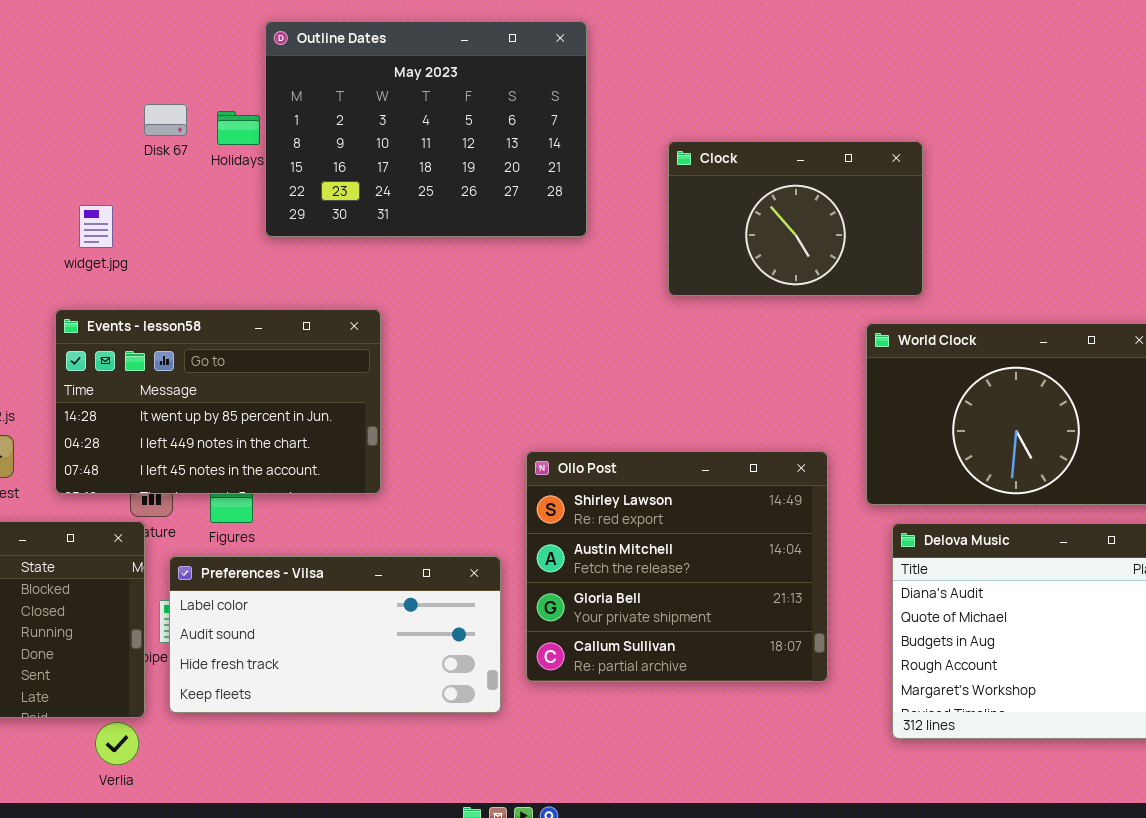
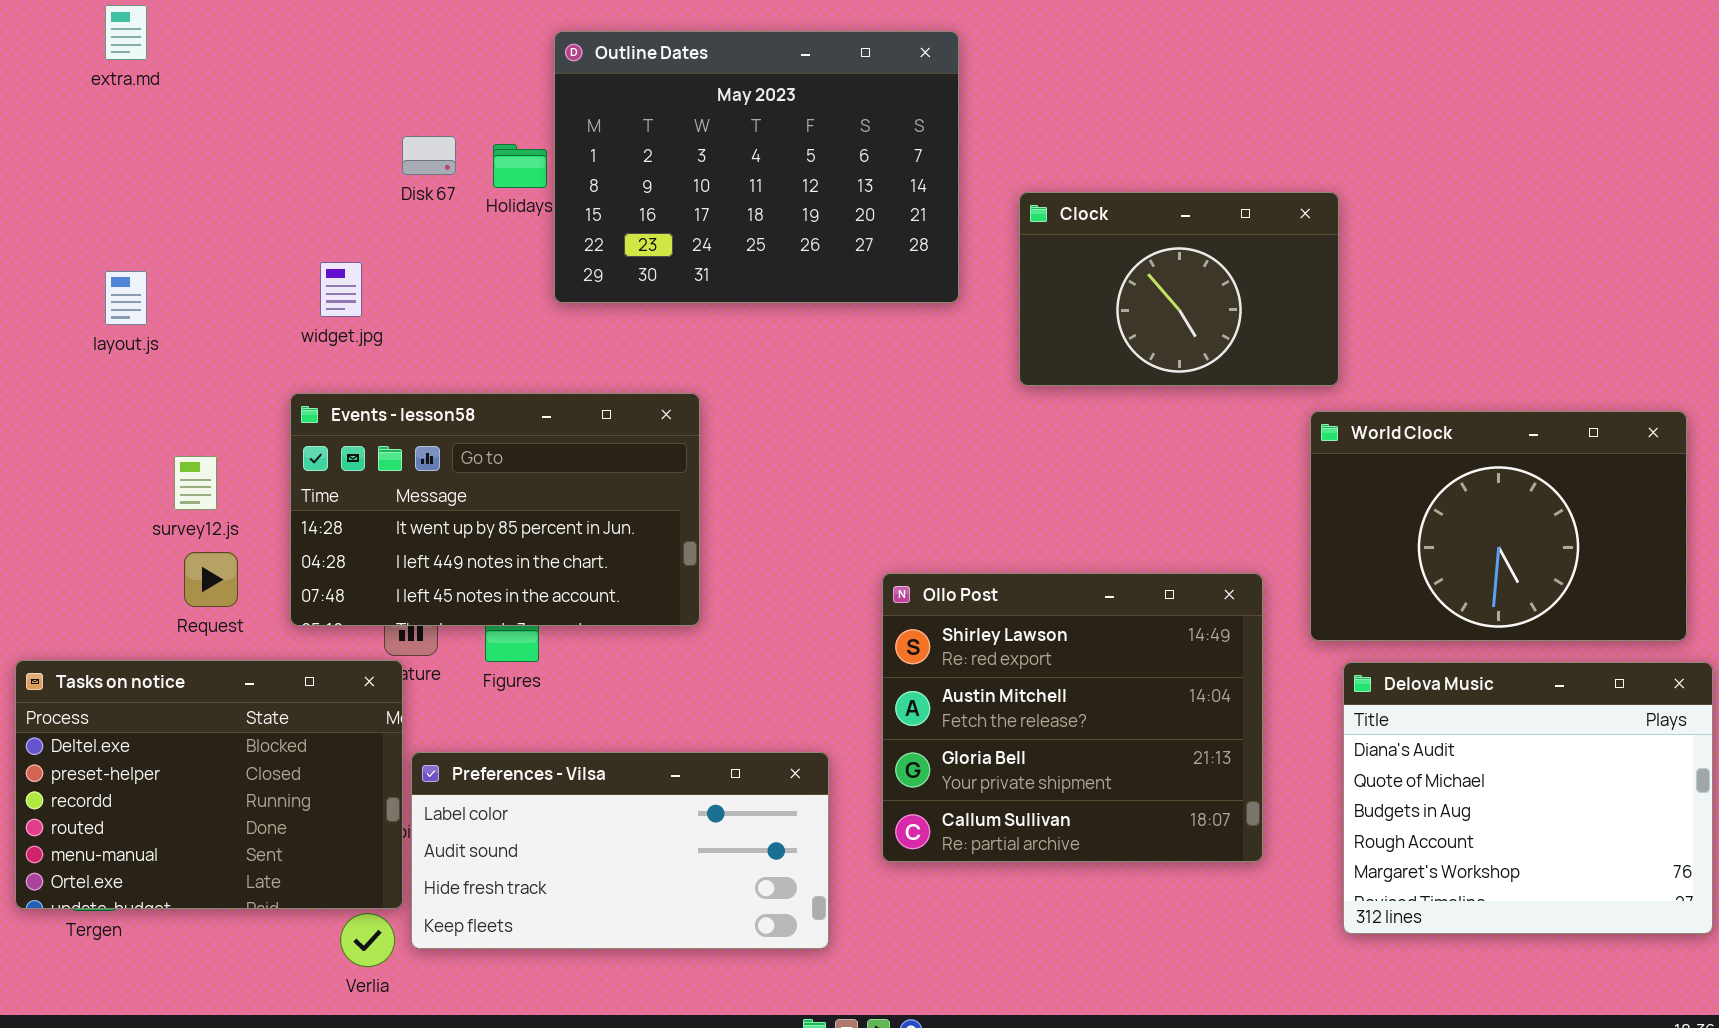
Clock: [668,141,923,296] -> [1019,192,1339,386], moved
Preferences - Vilsa: [169,556,501,713] -> [411,752,829,949], moved

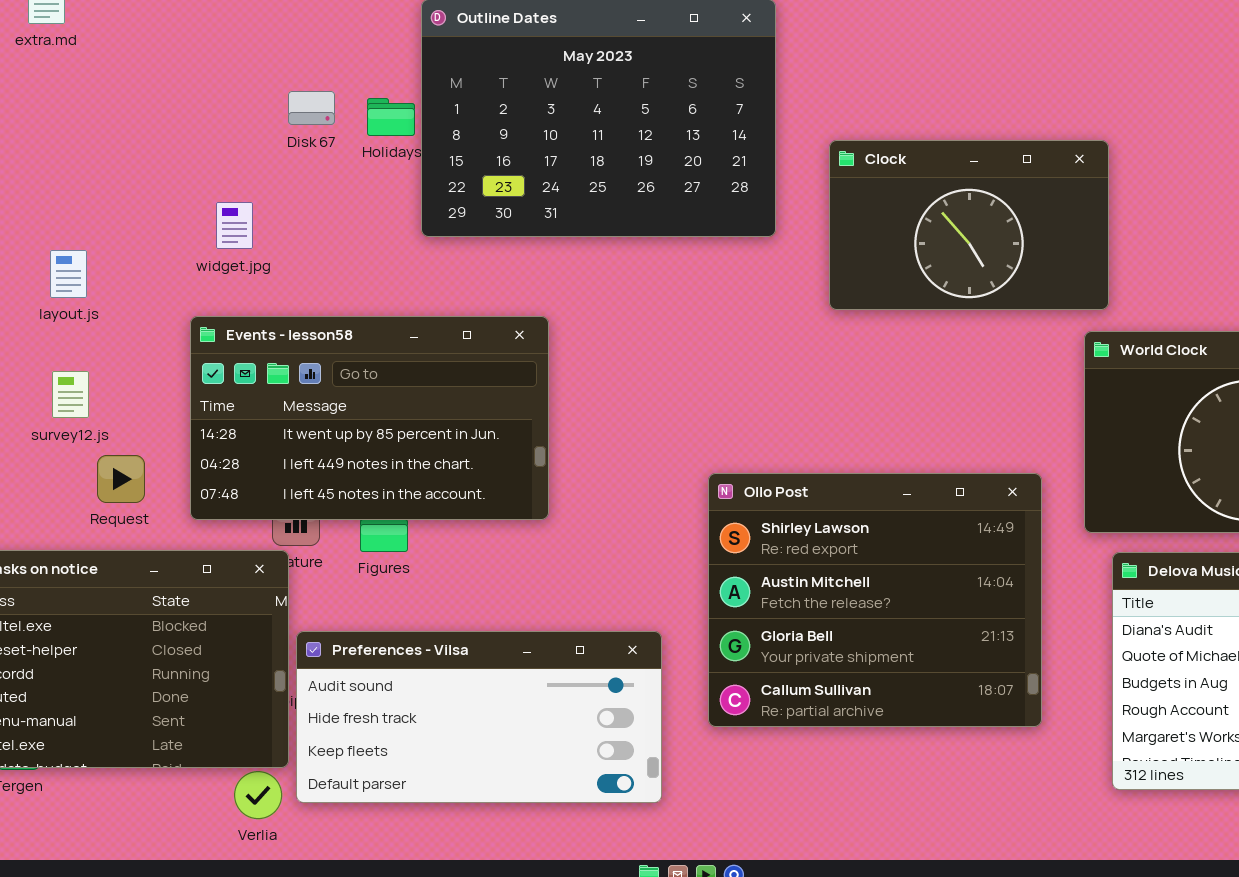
layout.js: [105,271,147,325] -> [50,250,87,298], moved
survey12.js: [174,456,217,510] -> [52,371,89,418], moved
Preferences - Vilsa: [411,752,829,949] -> [296,631,662,803], scrolled down 1 row

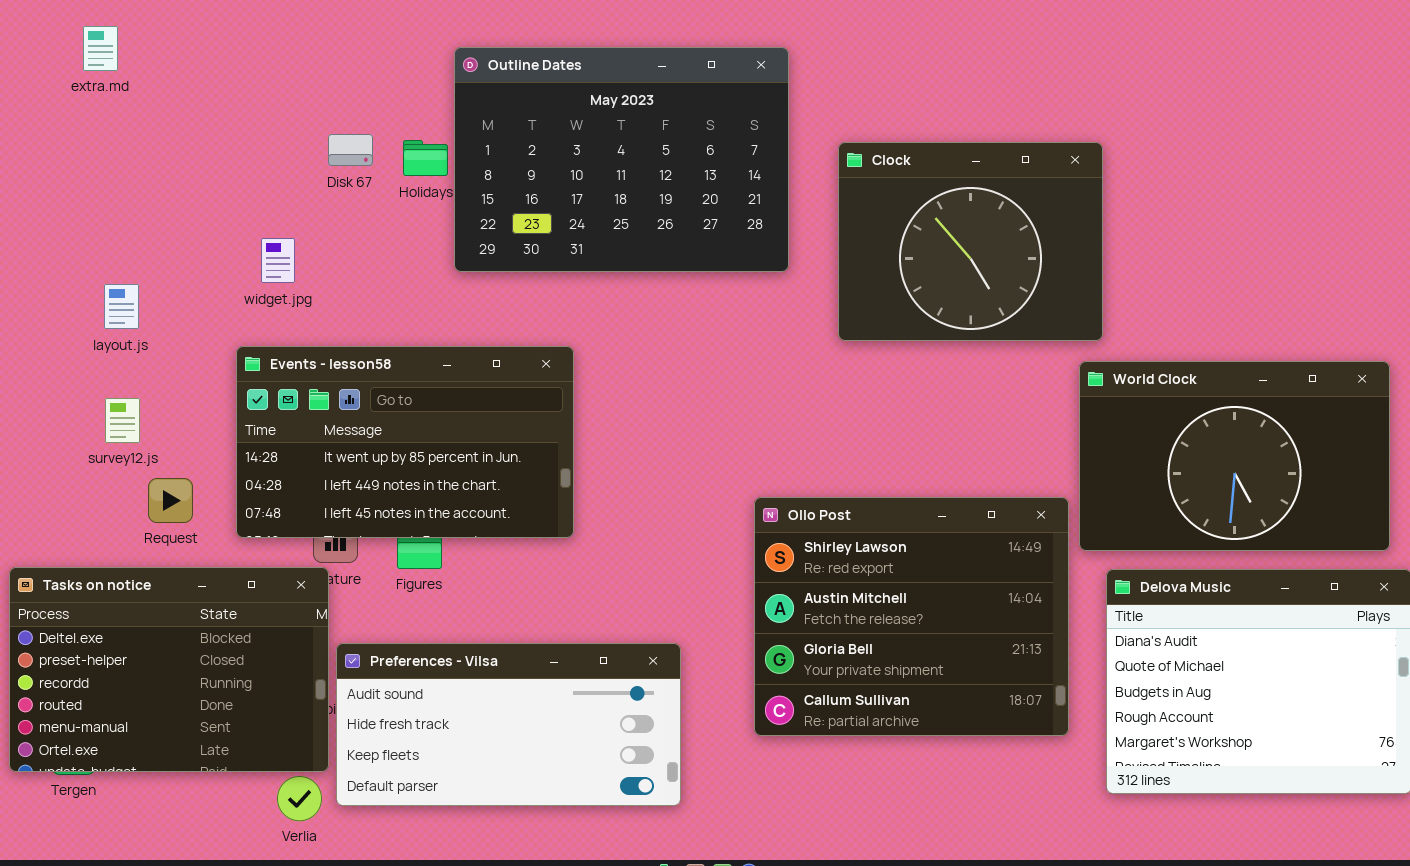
Clock: [829,140,1109,310] -> [838,142,1103,341], resized
Ollo Post: [708,473,1042,727] -> [754,497,1069,736], moved

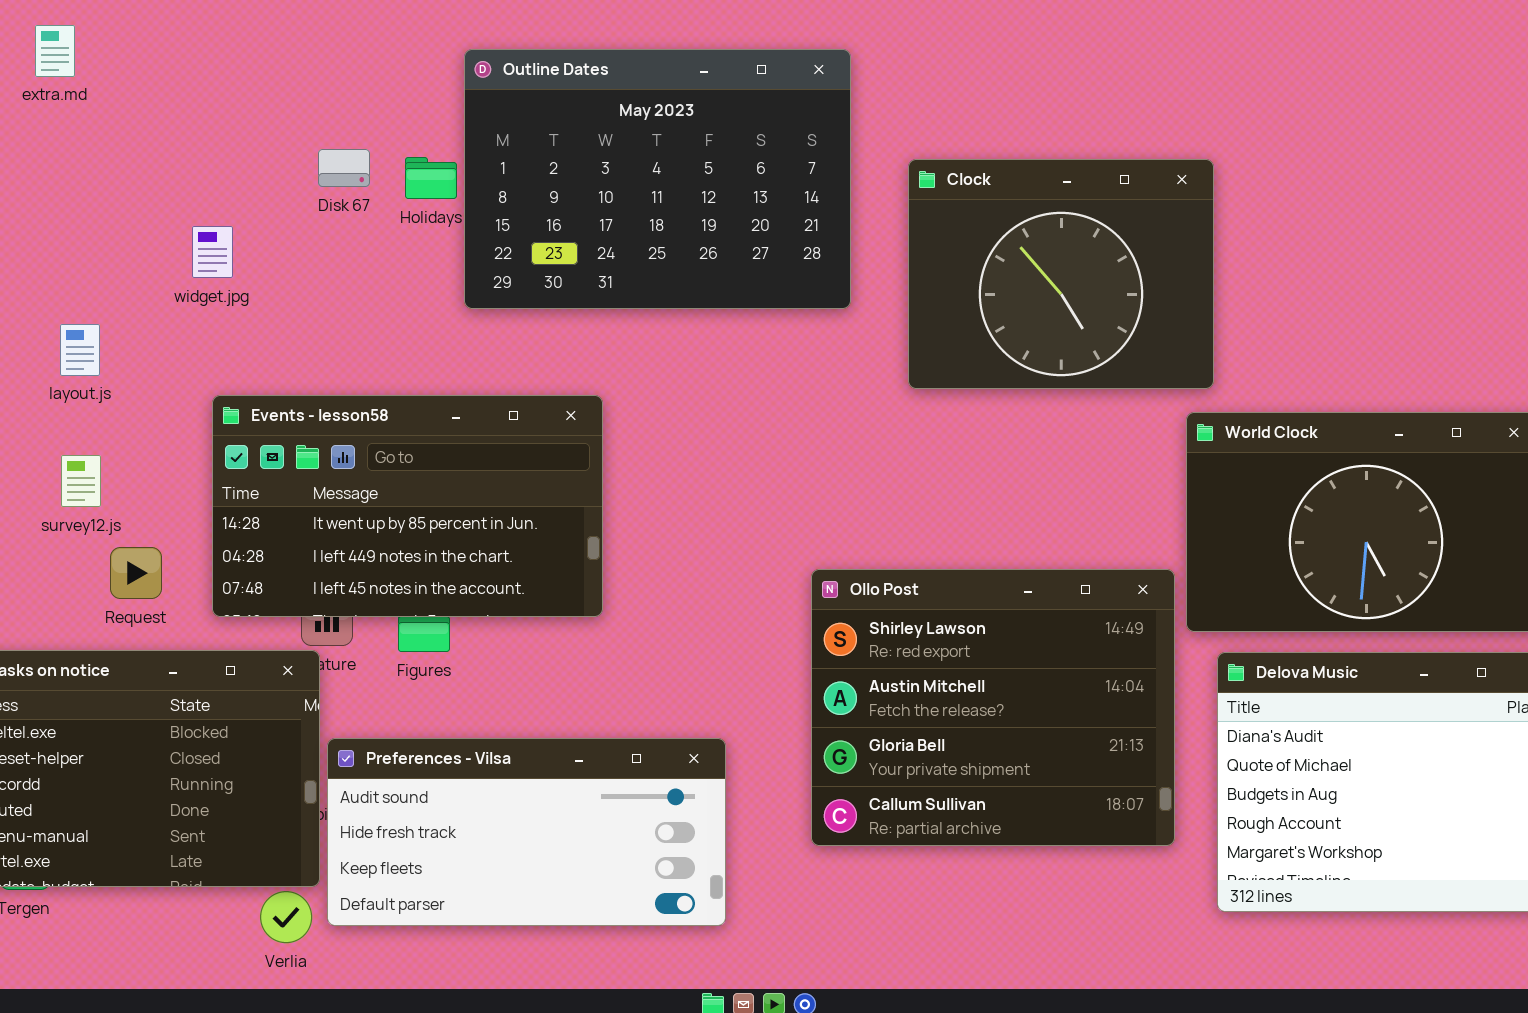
widget.jpg: [261,238,295,283] -> [192,226,233,278], moved

